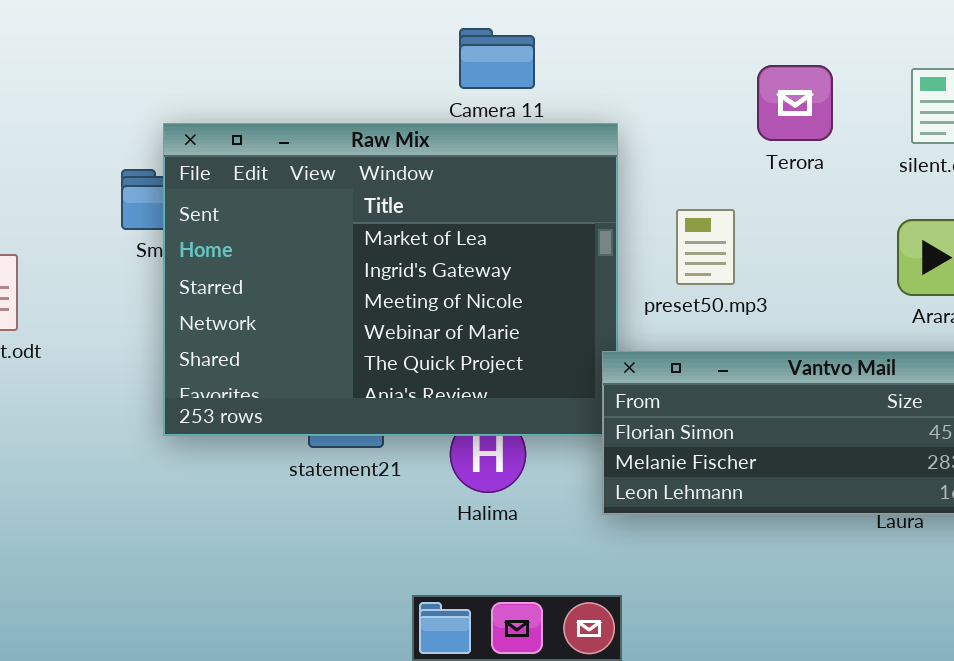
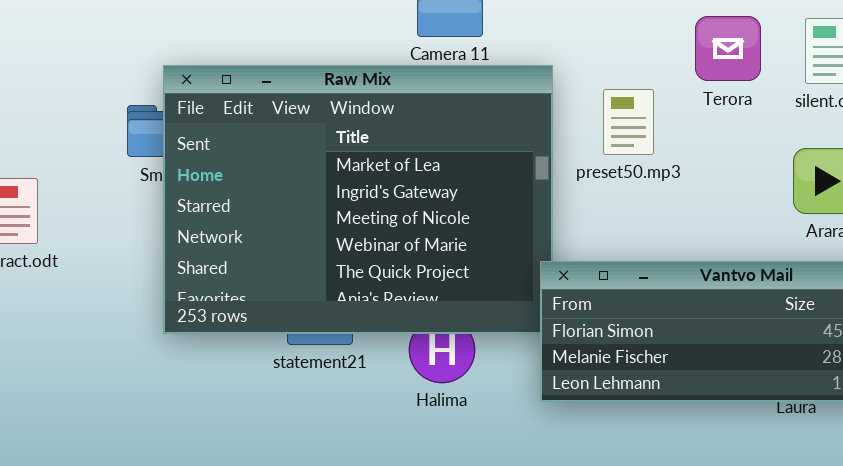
Terora: [757,65,833,141] -> [695,16,761,81], moved
preset50.mp3: [676,209,735,285] -> [603,89,654,155], moved

